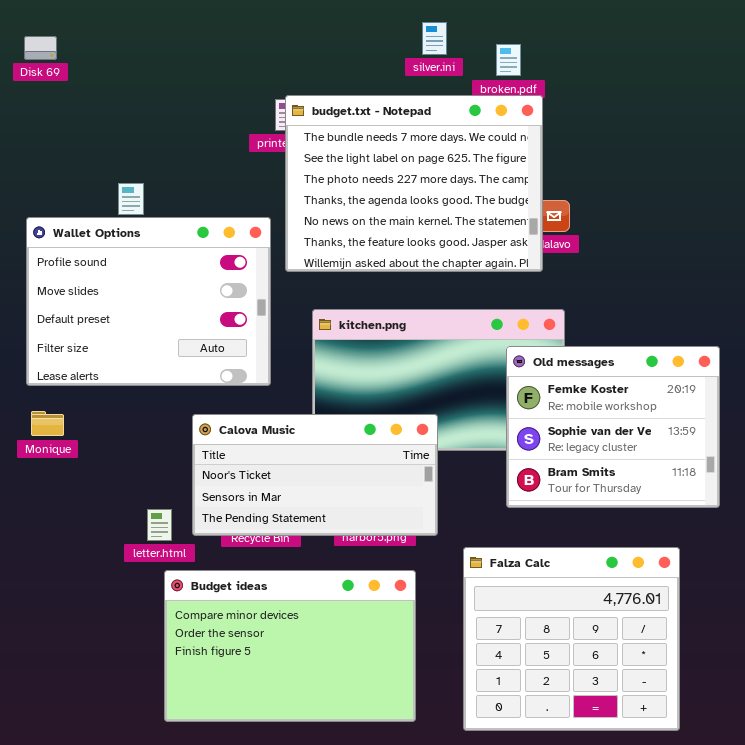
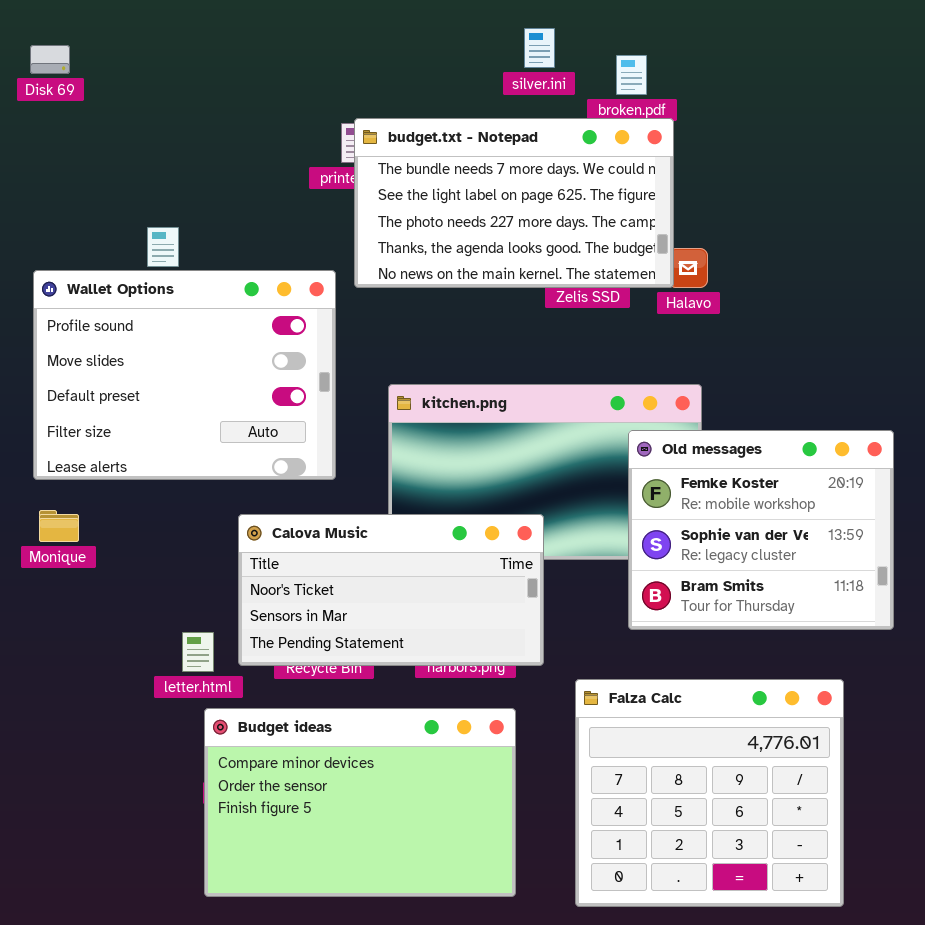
budget.txt - Notepad: [285,95,543,272] -> [354,118,674,288], resized

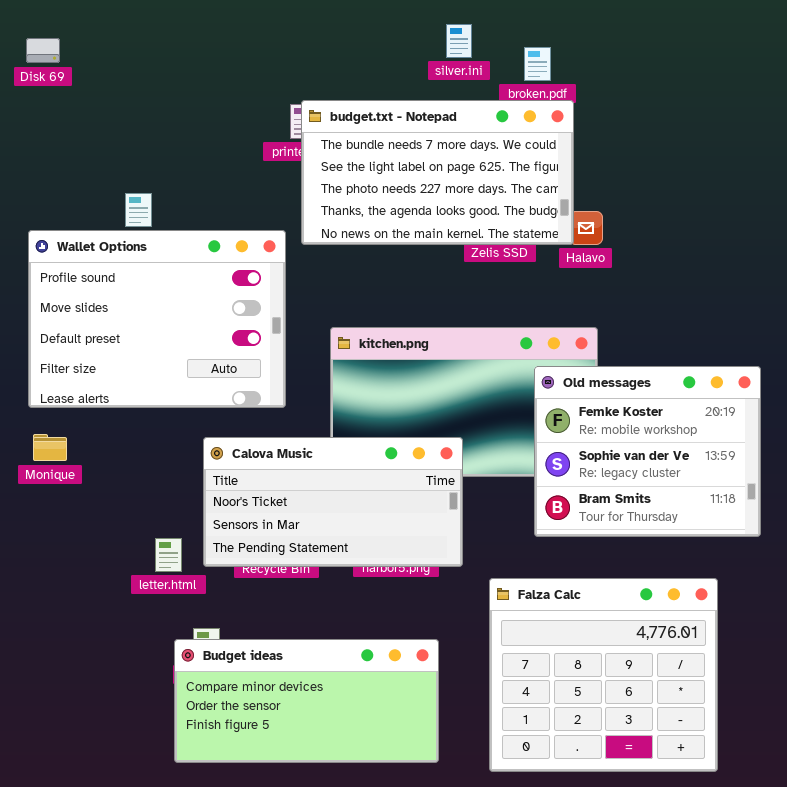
Budget ideas: [204,708,516,897] -> [174,639,439,763], resized

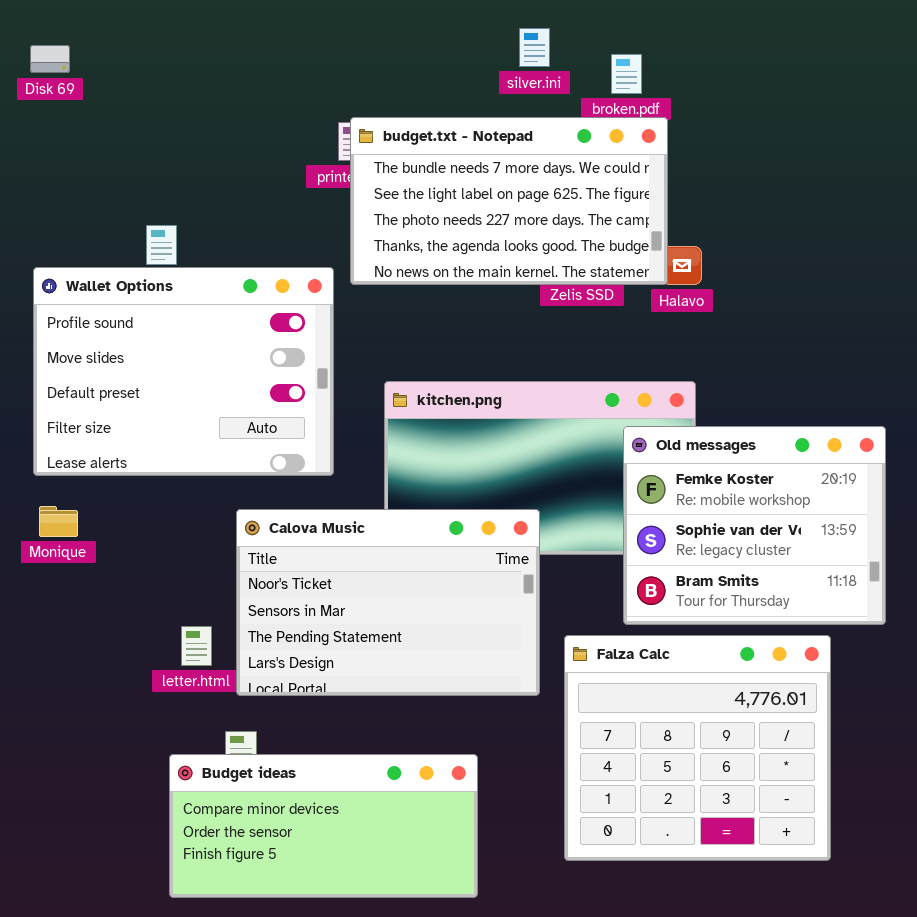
Calova Music: [203,437,463,567] -> [236,509,540,696], resized
Falza Calc: [489,578,718,772] -> [564,635,831,861], moved
Budget ideas: [174,639,439,763] -> [169,754,478,898], moved

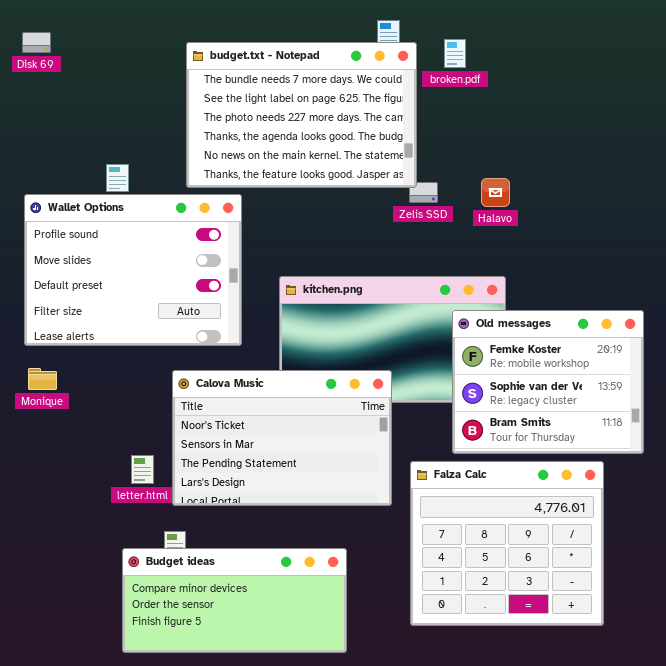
budget.txt - Notepad: [350,117,668,285] -> [186,42,417,188], moved, resized

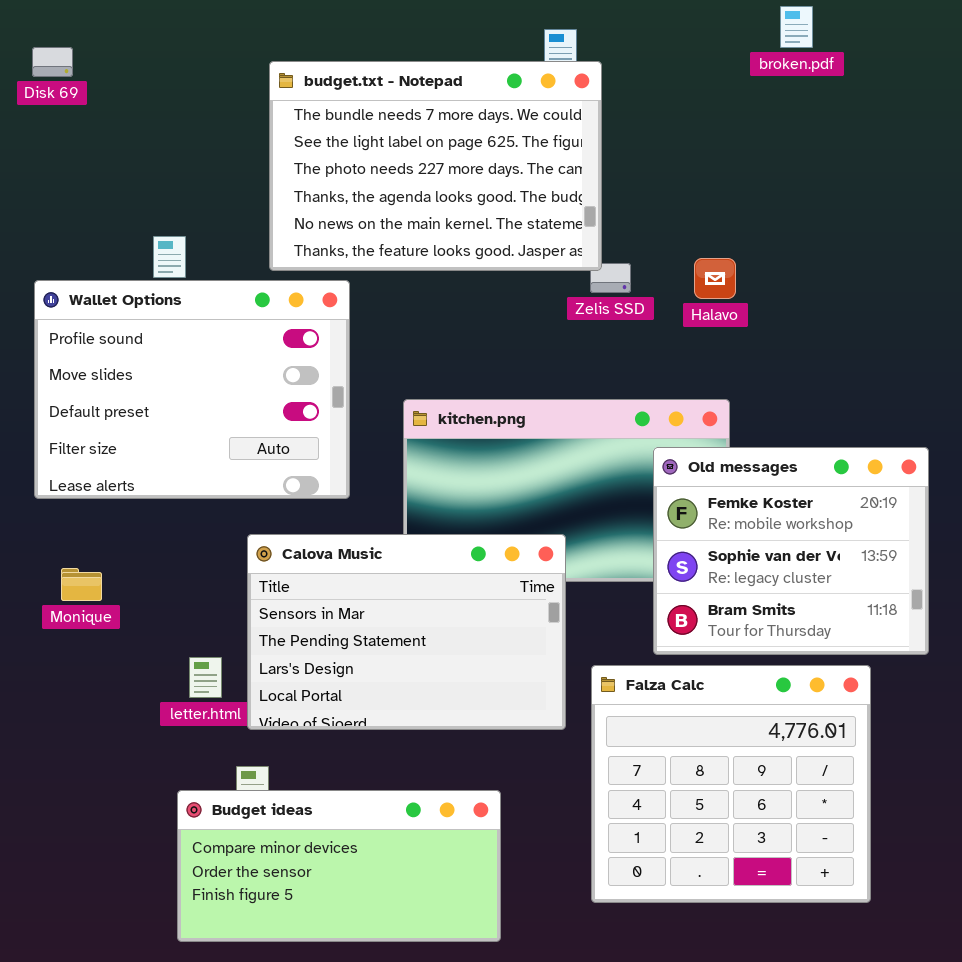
broken.pdf: [444,39,466,68] -> [780,6,813,48], moved
Monique: [28,368,57,390] -> [61,568,102,601], moved
Calova Music: [172,370,392,506] -> [247,534,566,730], scrolled down 1 row

